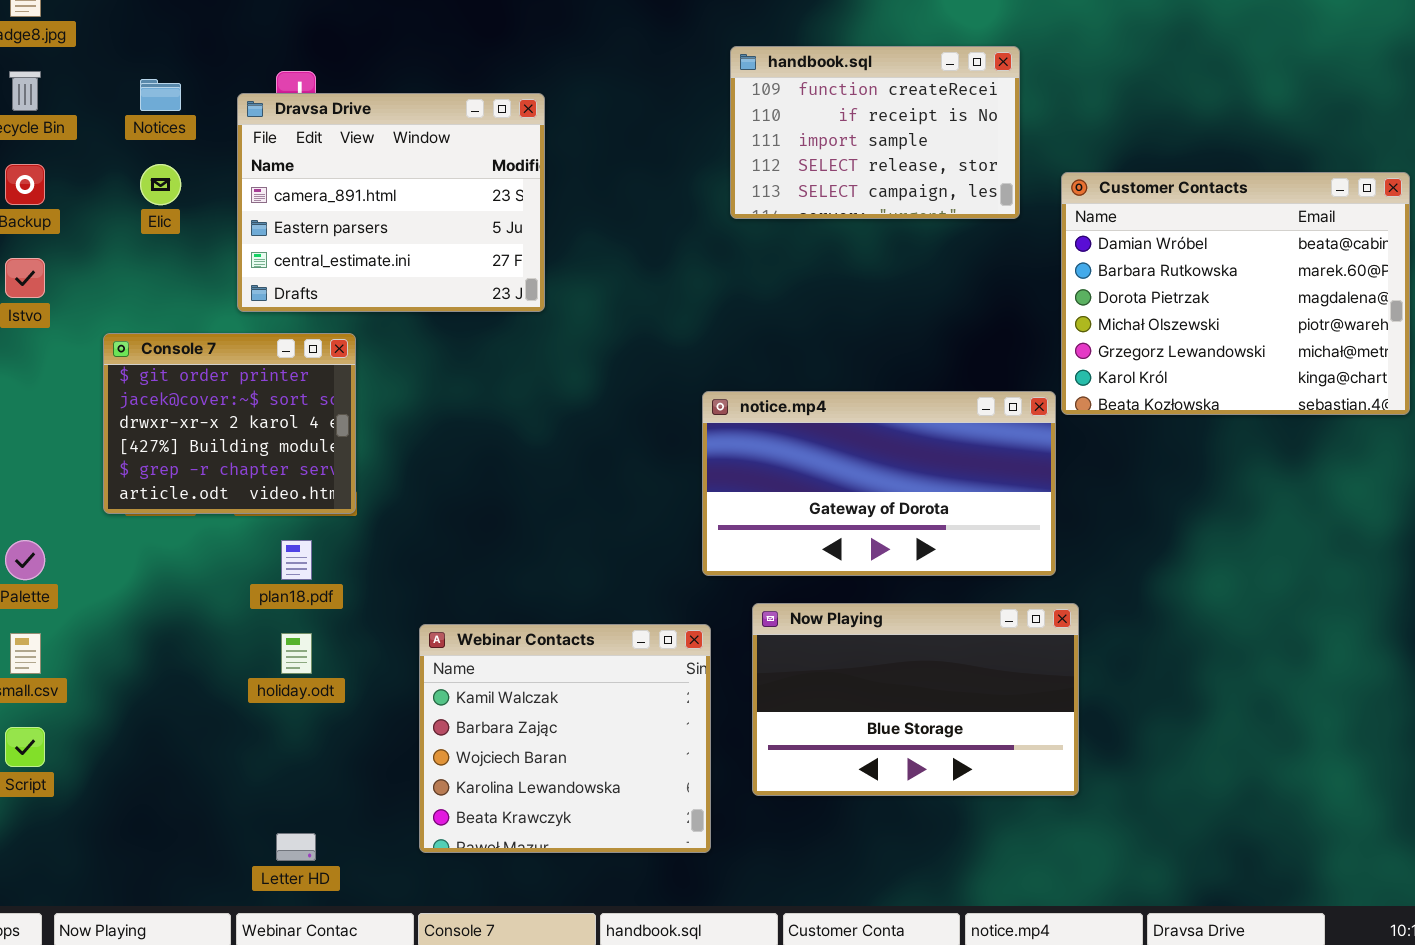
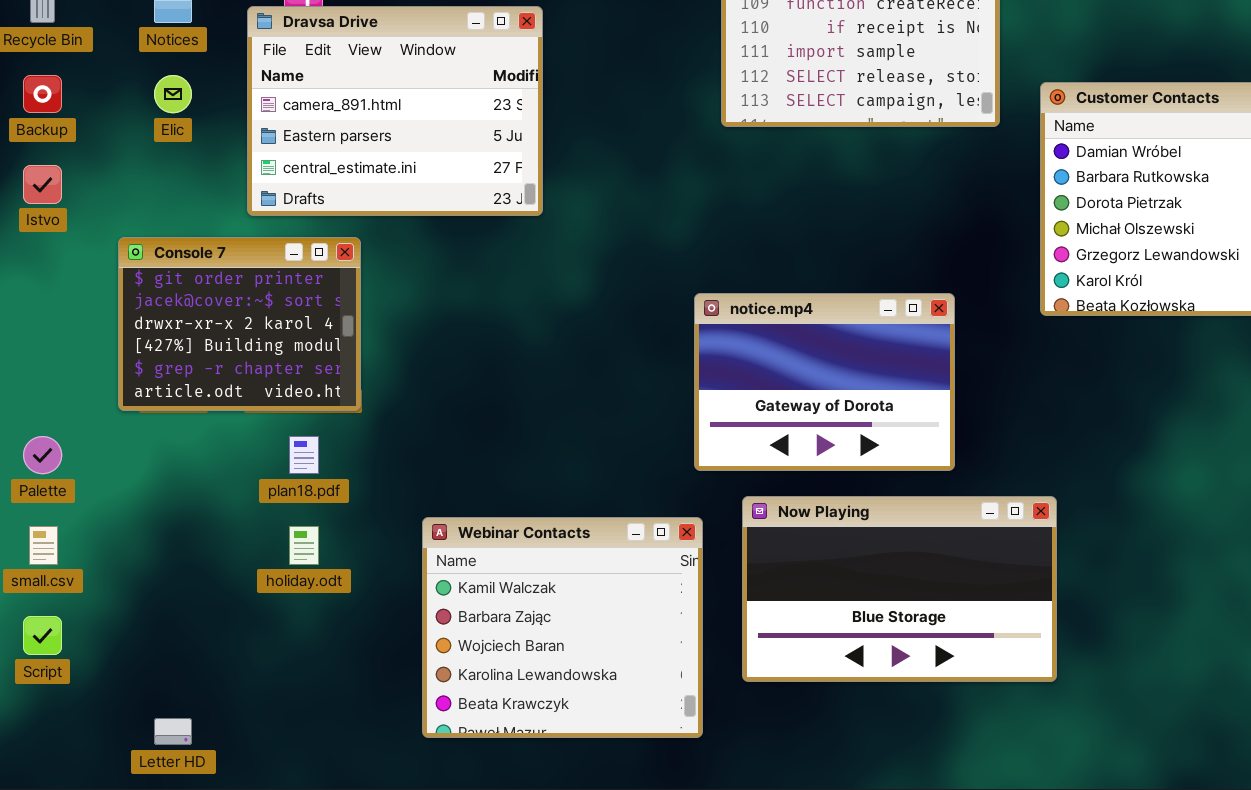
notice.mp4: [702,391,1056,576] -> [694,293,955,471], resized
Letter HD: [276,833,316,861] -> [154,718,192,745], moved

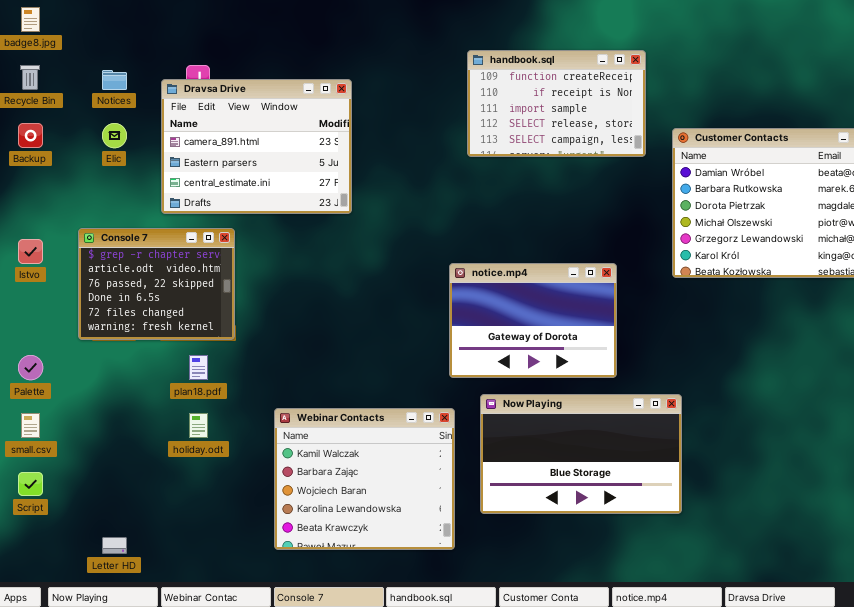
Istvo: [23,165,62,204] -> [18,239,43,264], moved
Console 7: [118,237,361,411] -> [78,228,235,340], scrolled down 4 rows

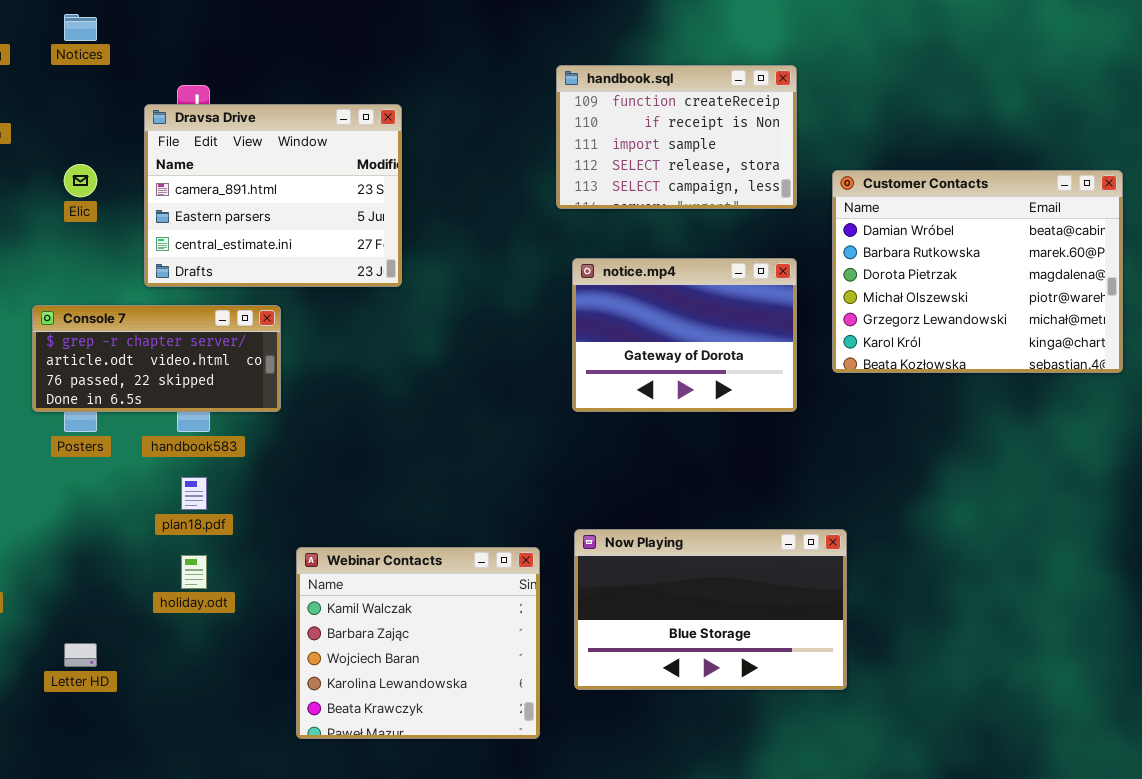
Notices: [102,70,127,90] -> [64,14,97,41], moved
Console 7: [78,228,235,340] -> [32,305,281,412], resized
notice.mp4: [449,263,617,378] -> [572,258,797,412], moved
Letter HD: [102,537,127,554] -> [64,643,97,667], moved

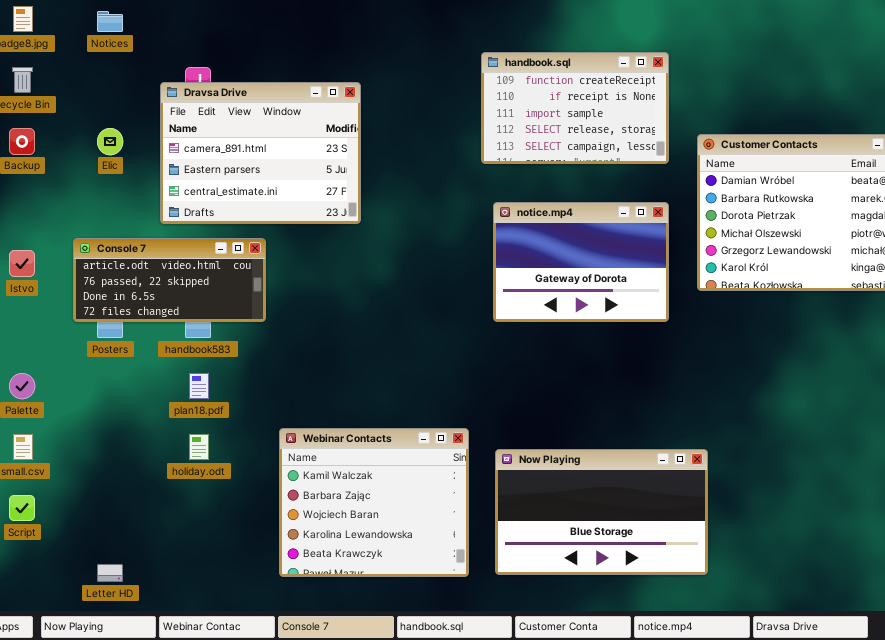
Console 7: [32,305,281,412] -> [73,238,266,322], scrolled down 1 row
Now Playing: [574,529,847,690] -> [495,449,708,575], moved
Letter HD: [64,643,97,667] -> [97,564,123,582], moved

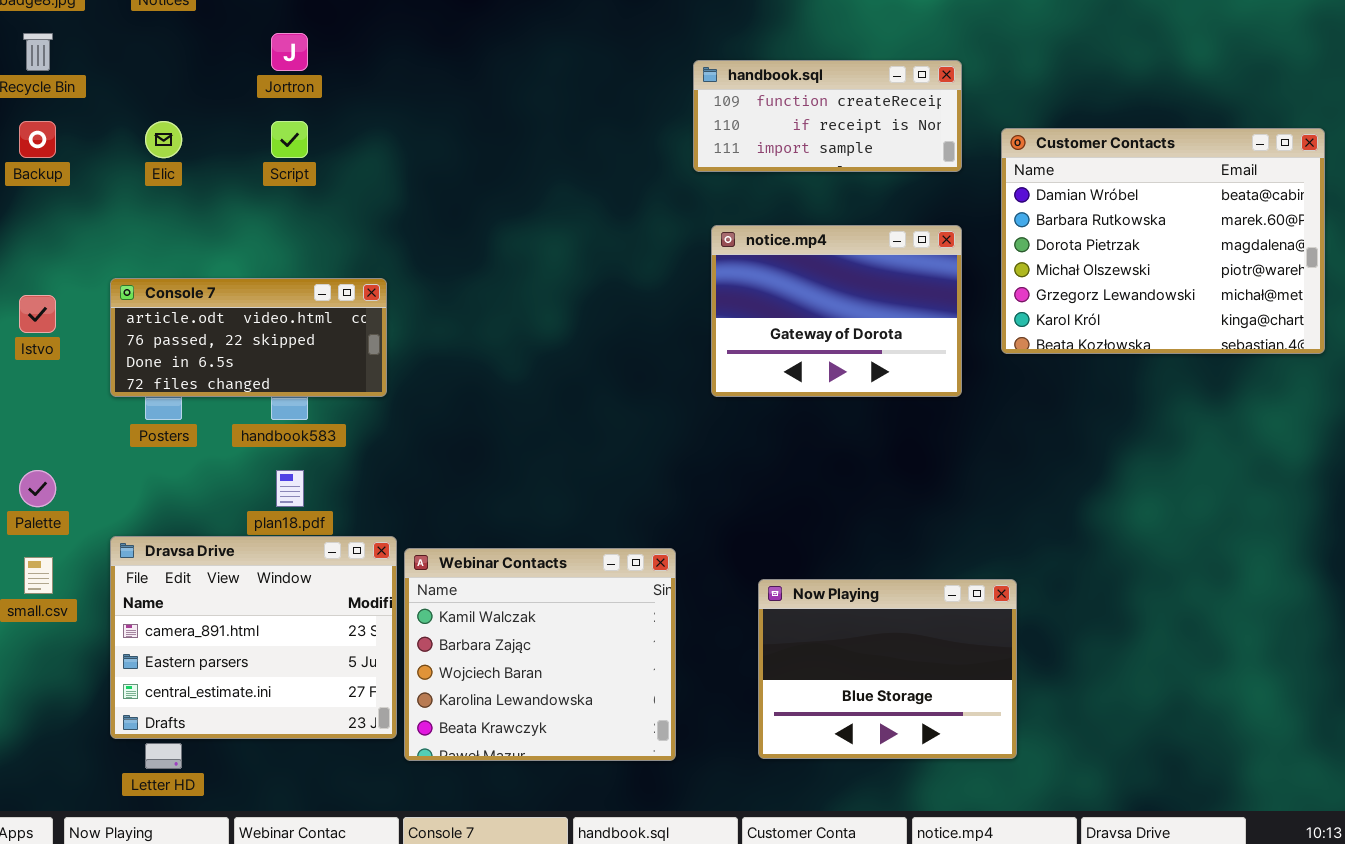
handbook.sql: [481,52,669,164] -> [693,60,962,172], resized
Dravsa Drive: [160,82,361,224] -> [110,536,397,739], moved
Now Playing: [495,449,708,575] -> [758,579,1017,759], resized
Script: [9,495,35,521] -> [271,121,308,158], moved

